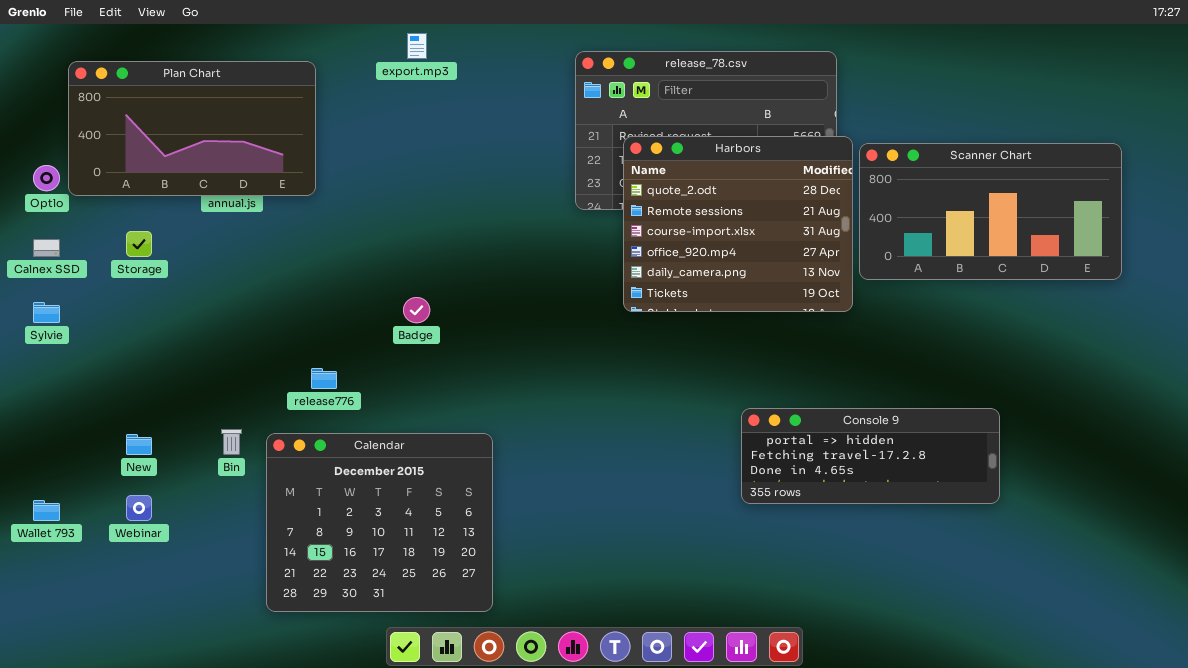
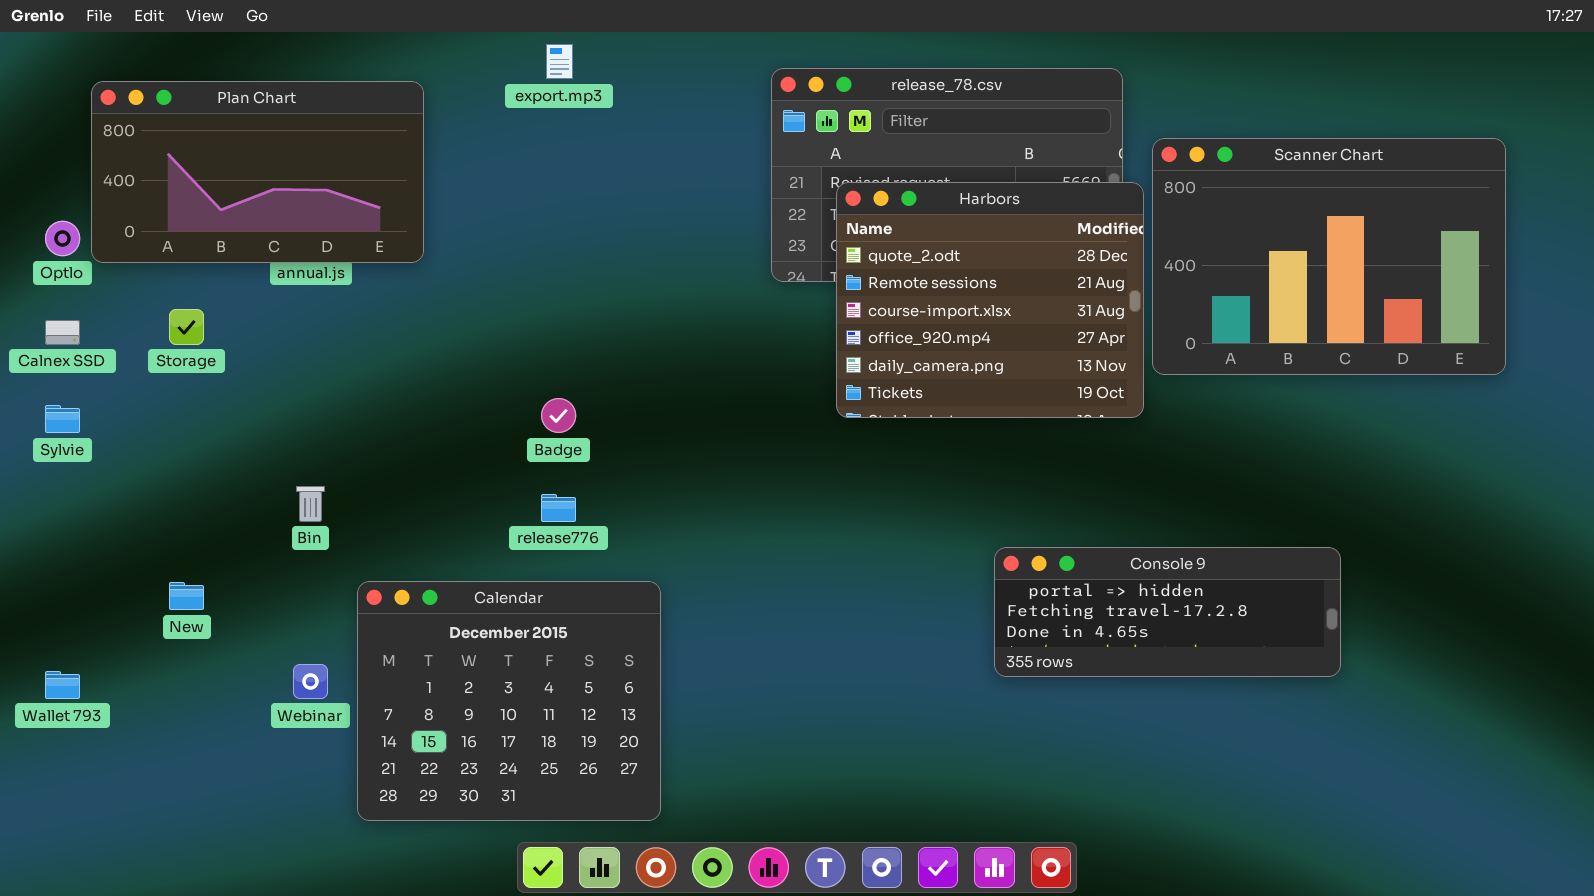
Scanner Chart: [859,143,1122,280] -> [1152,138,1506,375], resized
release776: [311,368,337,389] -> [541,494,576,522], moved
Bin: [221,429,242,455] -> [296,486,325,522], moved
Webinar: [126,495,152,521] -> [293,664,328,699], moved

